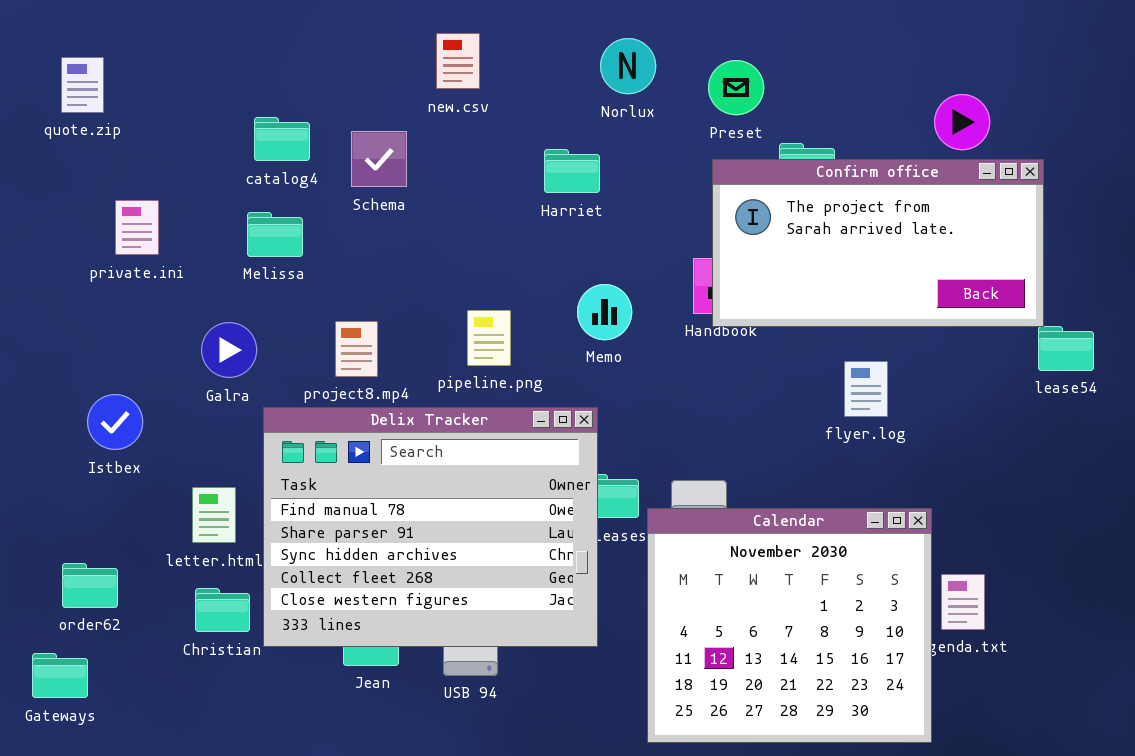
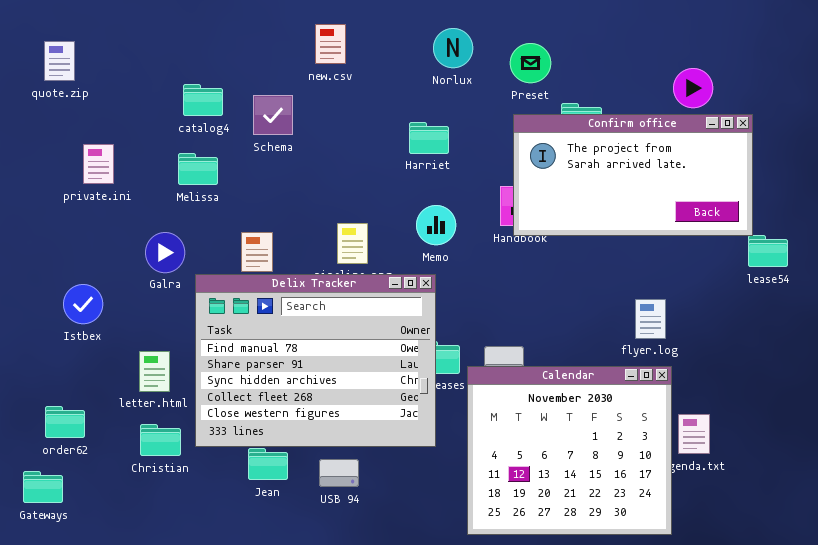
Harriet: [544,149,600,193] -> [409,122,449,154], moved
flyer.log: [844,361,888,417] -> [635,299,666,339], moved
Delix Tracker: [263,407,598,647] -> [195,274,436,447], moved

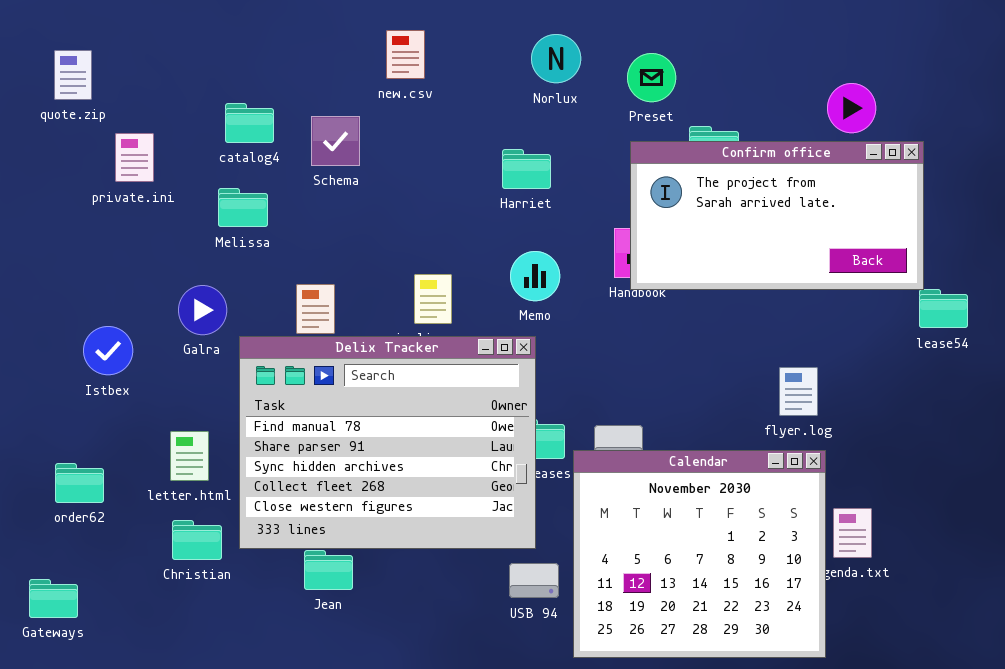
private.ini: [83,144,114,184] -> [115,133,154,182], moved
Istbex: [63,284,103,324] -> [83,326,133,375], moved
order62: [45,406,85,438] -> [55,463,104,503], moved
USB 94: [319,459,359,487] -> [509,563,559,598], moved

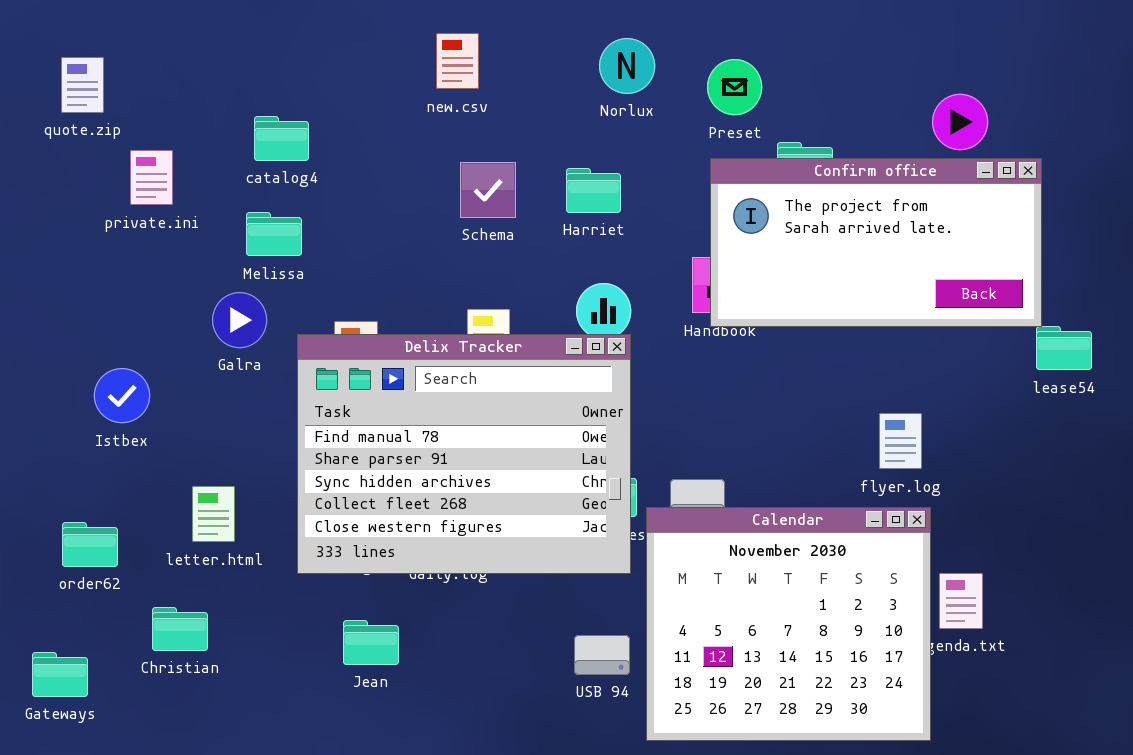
Schema: [311,116,360,166] -> [460,162,516,218], moved
Galra: [178,285,227,335] -> [212,292,267,348], moved
Delix Tracker: [239,336,536,549] -> [297,334,631,574], moved
Christian: [172,520,222,560] -> [152,607,208,651], moved

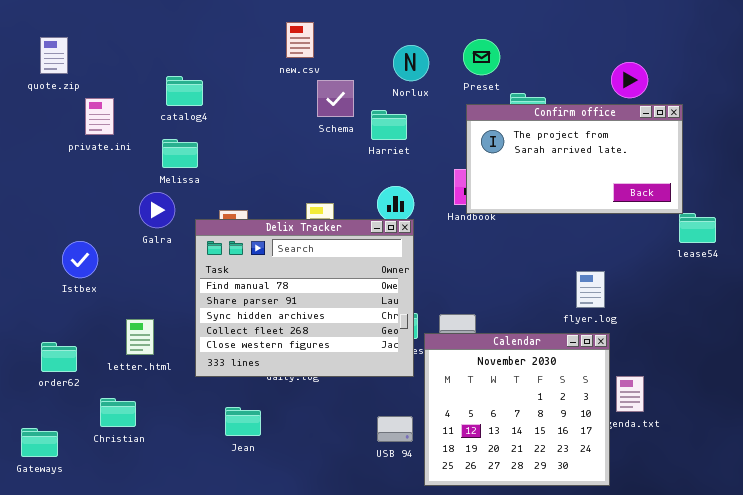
Norlux: [599,38,655,94] -> [393,45,429,81], moved
Schema: [460,162,516,218] -> [317,80,354,117], moved

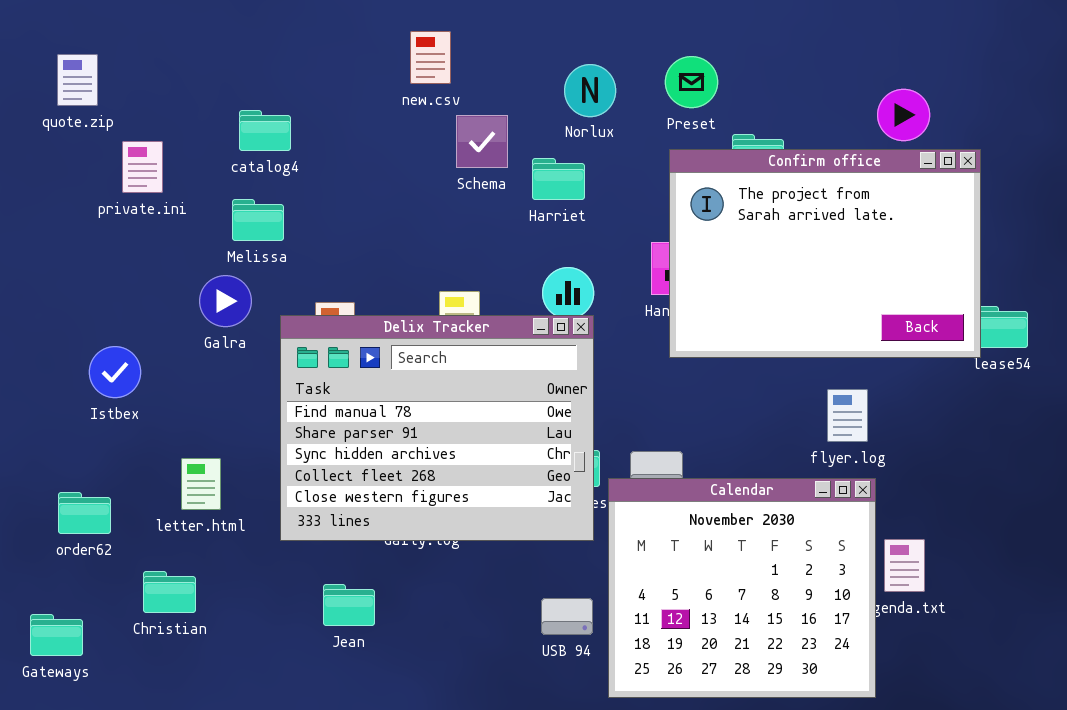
Confirm office: [466,104,683,214] -> [669,149,981,358], resized

